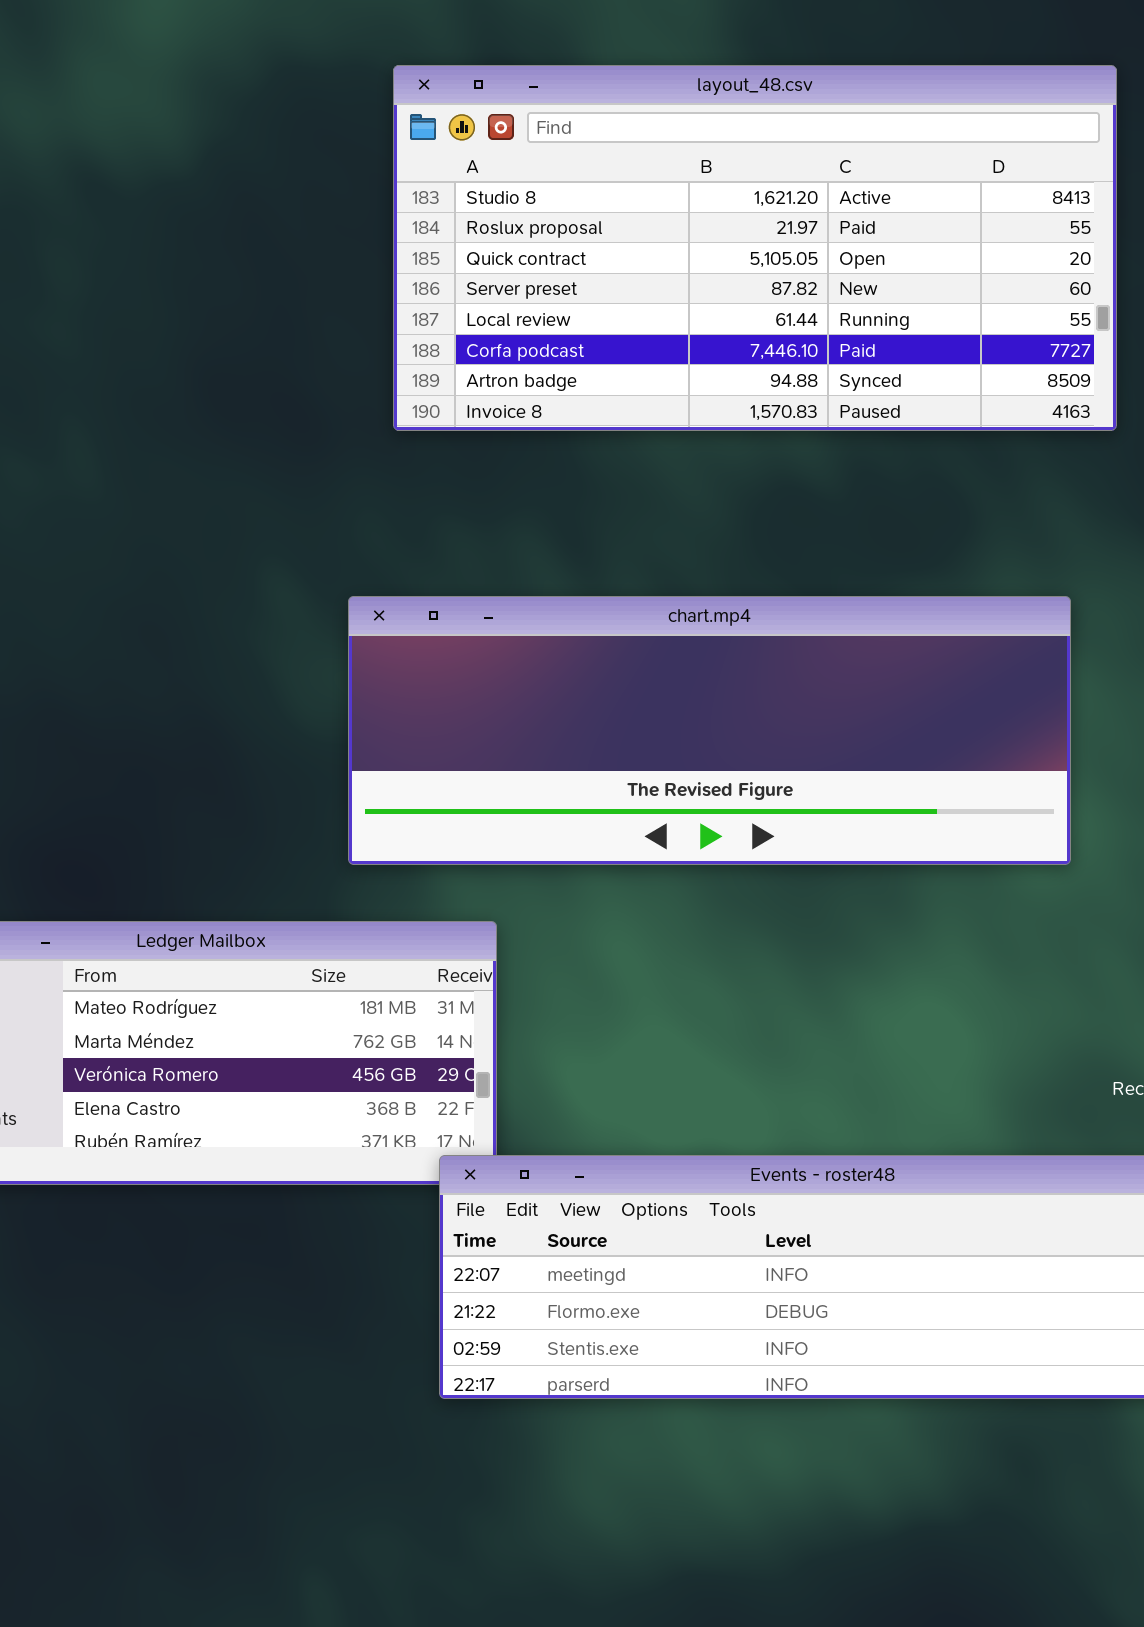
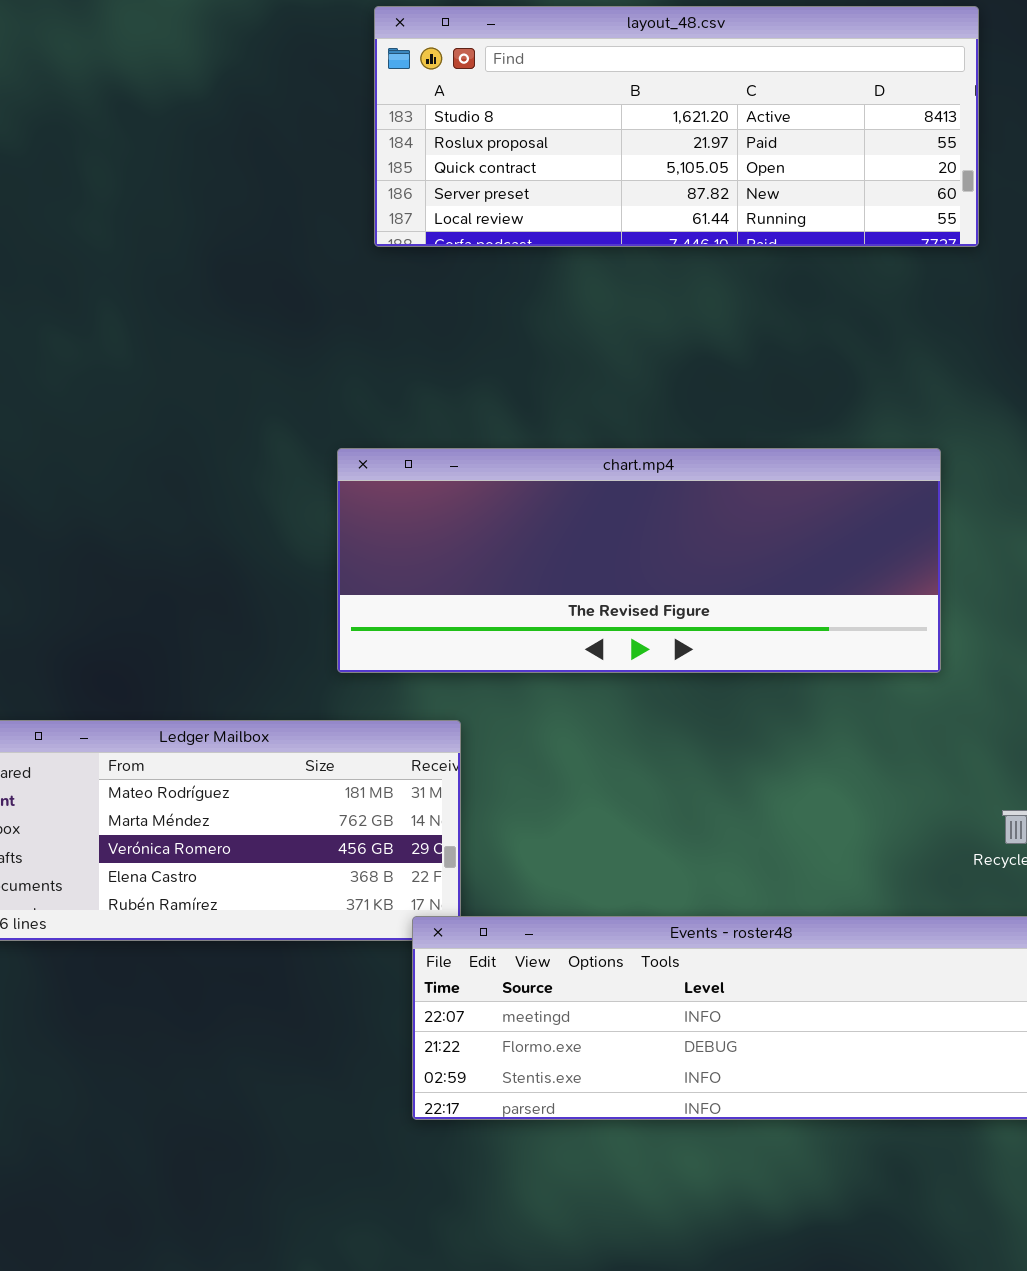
layout_48.csv: [393,65,1117,431] -> [374,6,979,247], resized

